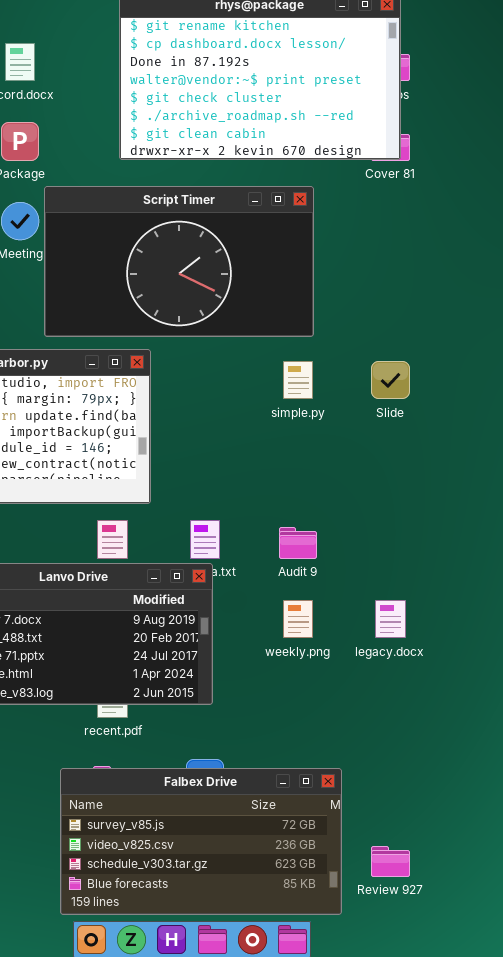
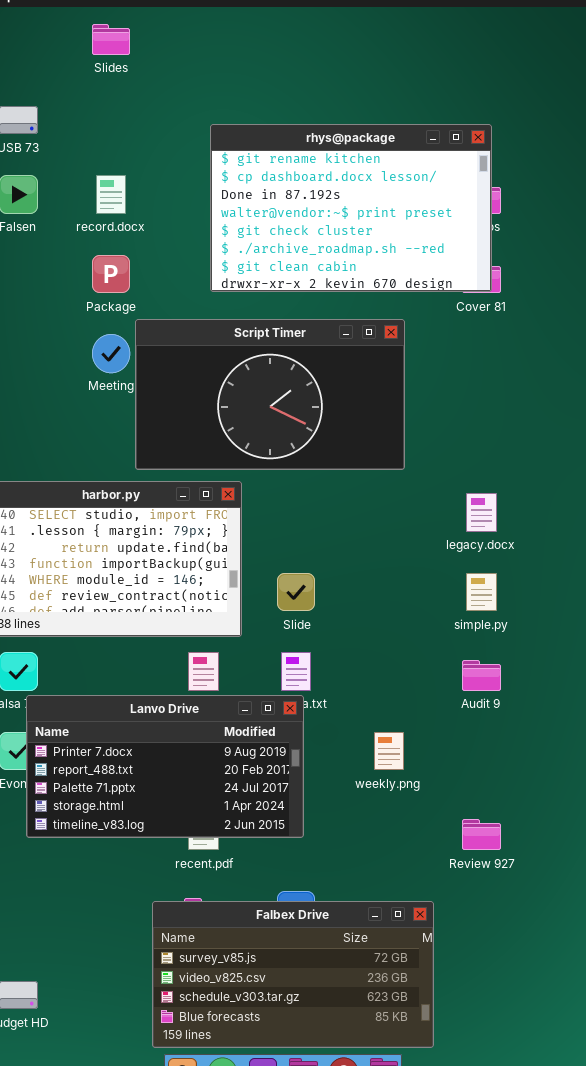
simple.py: [283,361,313,399] -> [466,573,497,611], moved
Slide: [371,361,410,399] -> [277,573,315,611], moved
Audit 9: [279,527,317,559] -> [462,660,501,691], moved
legacy.docx: [375,600,406,638] -> [466,493,497,532], moved
Review 927: [371,846,410,877] -> [462,819,501,850], moved

